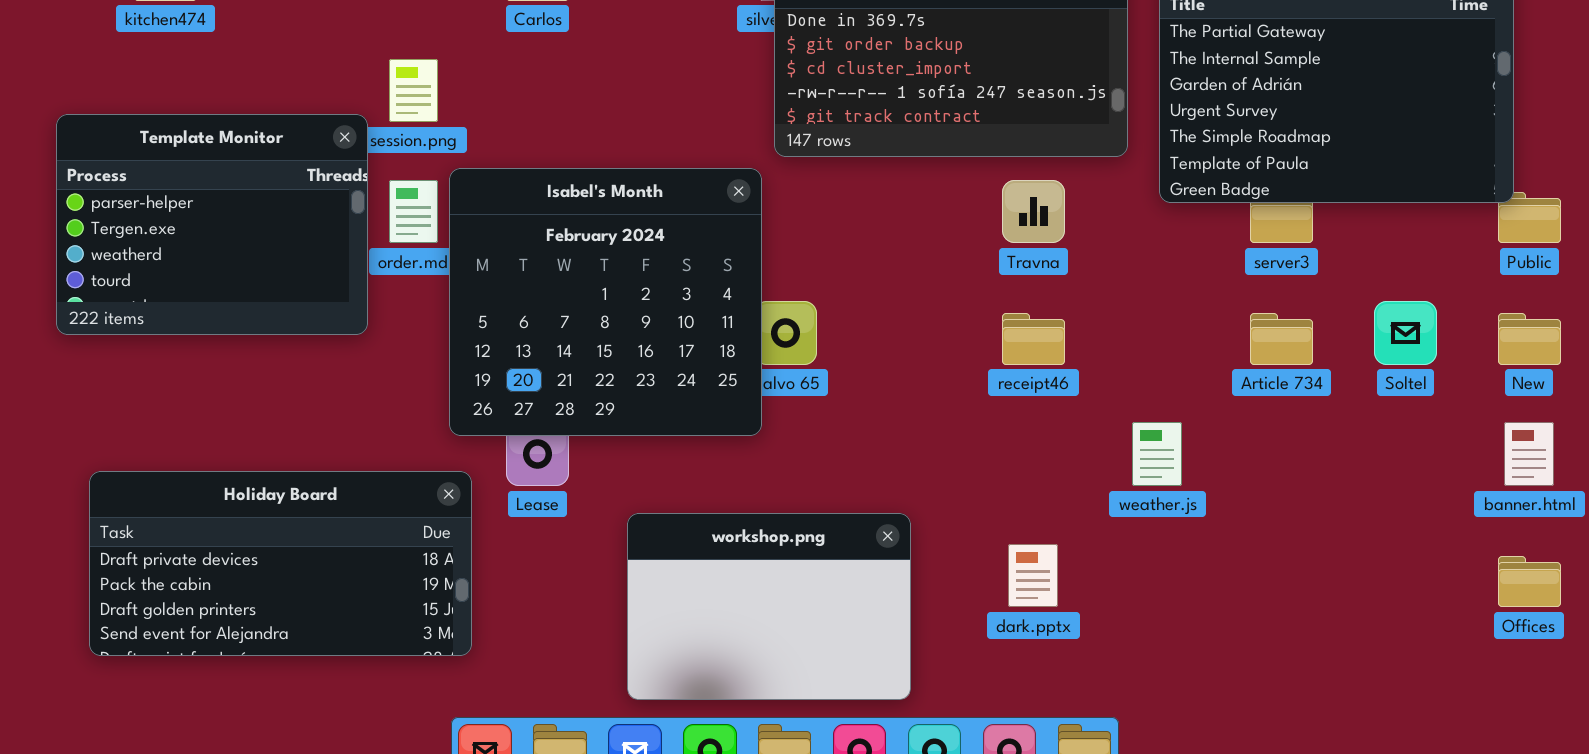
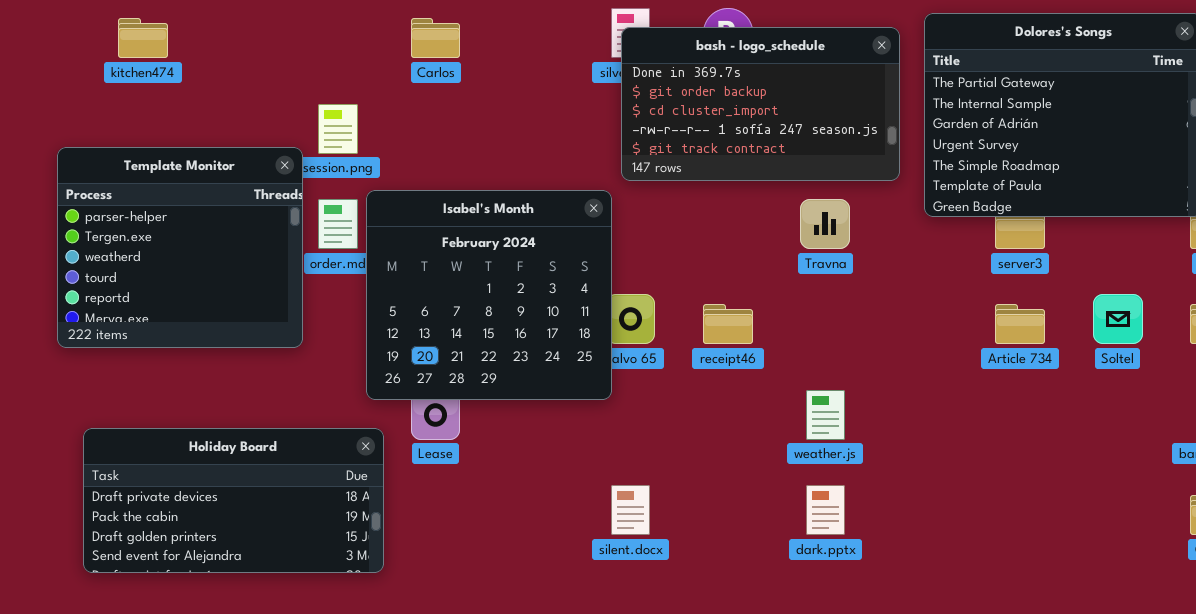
Template Monitor: [56,114,368,335] -> [57,147,303,348], resized
receipt46: [1002,313,1065,365] -> [703,304,753,344], moved
weather.js: [1132,422,1182,486] -> [806,390,845,440], moved
workshop.png: [627,513,911,700] -> none, closed

